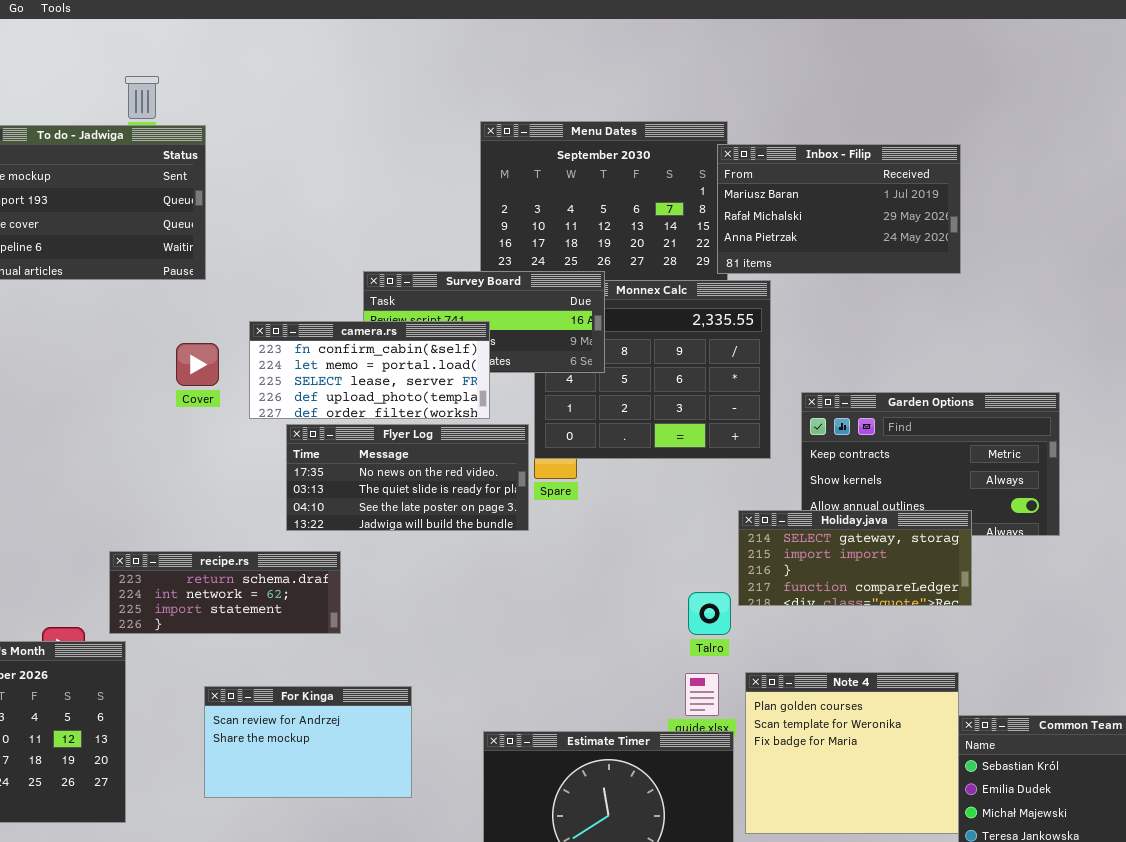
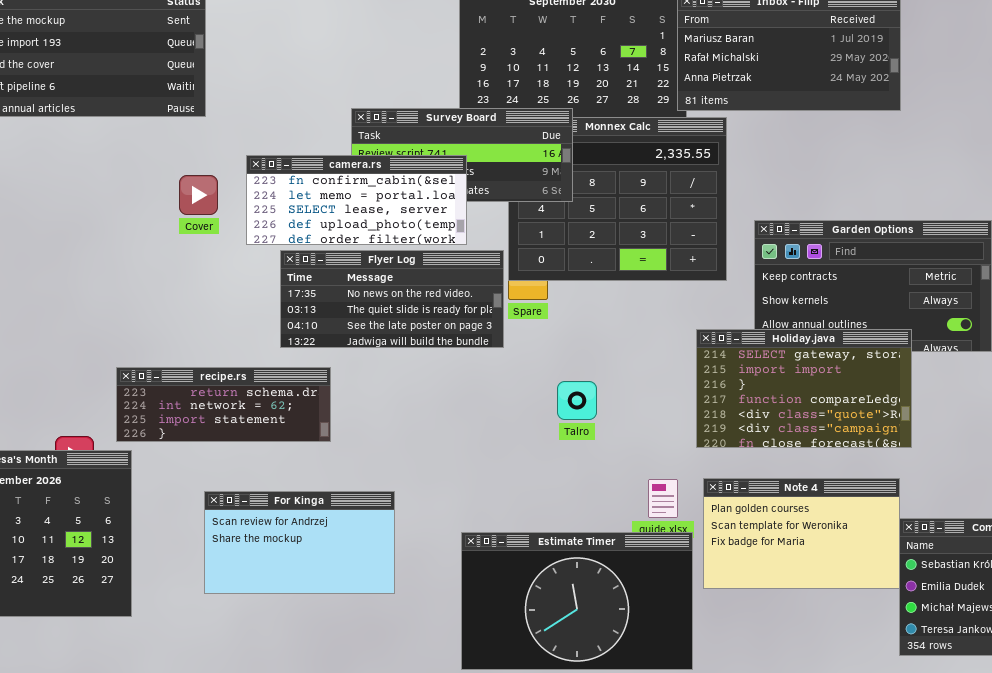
Holiday.java: [738,510,972,606] -> [696,329,912,448], resized
Talro: [688,592,731,635] -> [557,381,597,420], moved
Note 4: [745,672,959,834] -> [703,478,900,589], resized

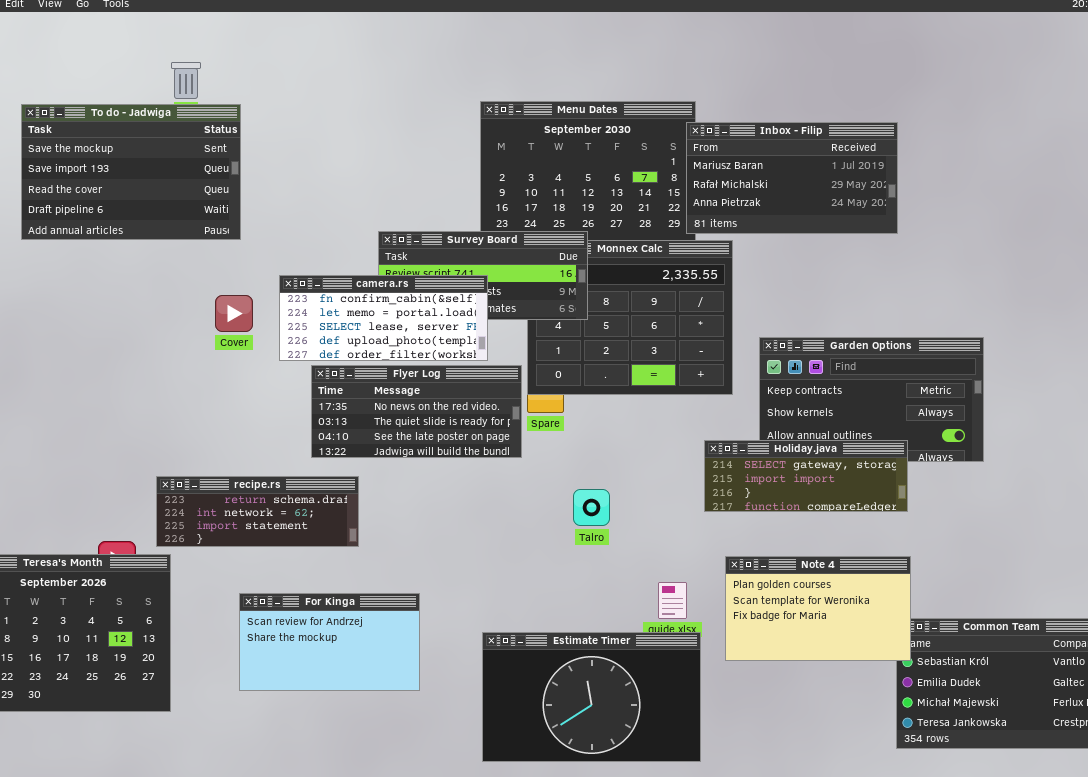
Holiday.java: [696,329,912,448] -> [704,440,908,512], resized
Note 4: [703,478,900,589] -> [725,556,911,661], moved

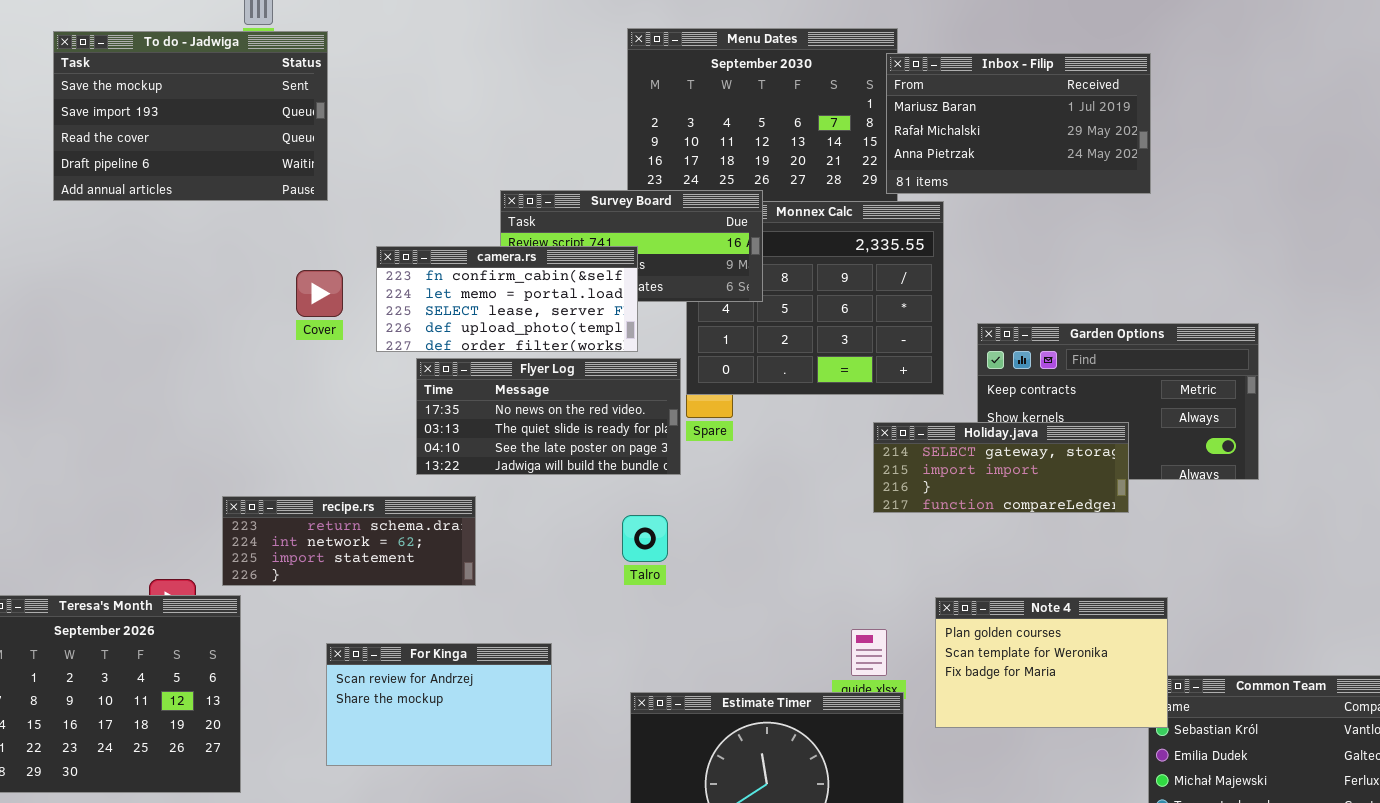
Holiday.java: [704,440,908,512] -> [873,422,1129,513], moved
Talro: [573,489,610,526] -> [622,515,668,562], moved

